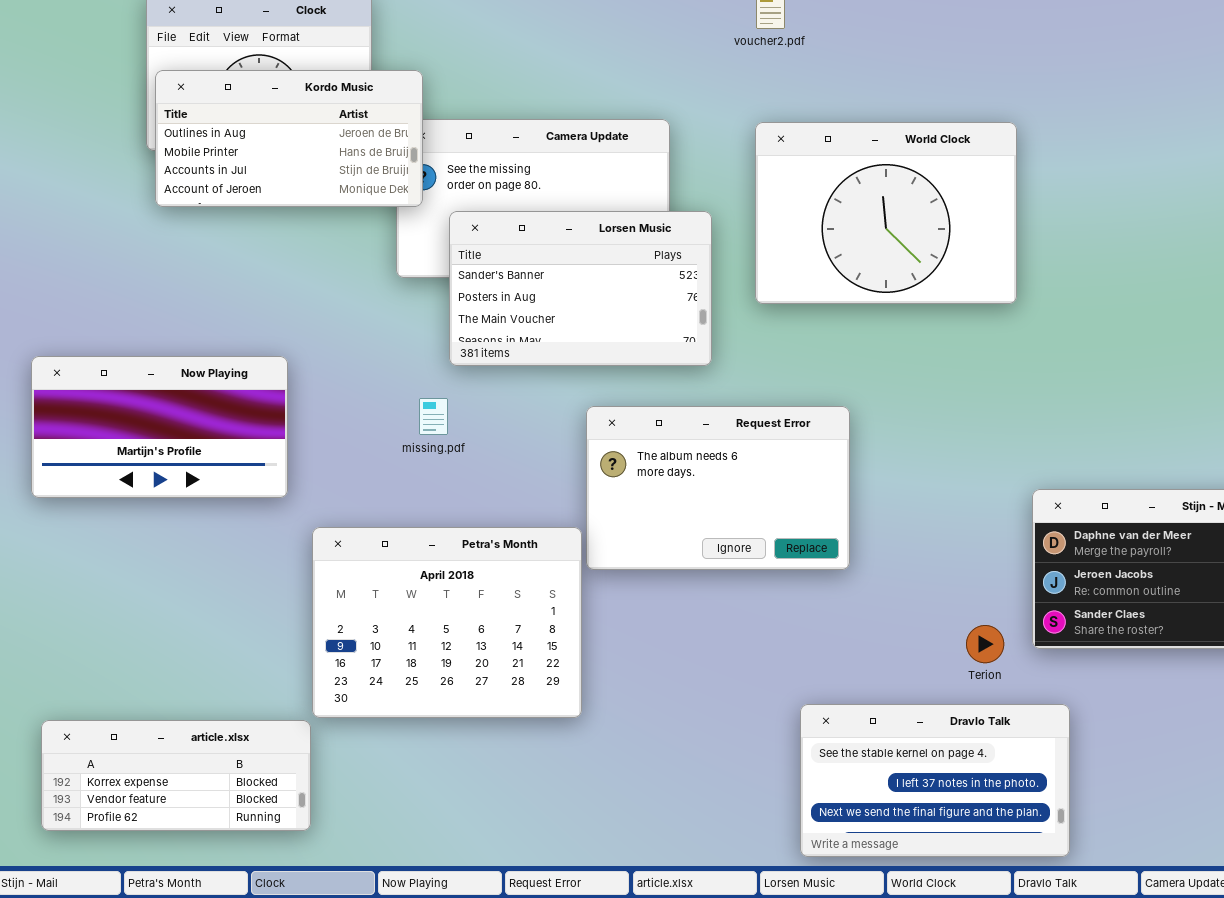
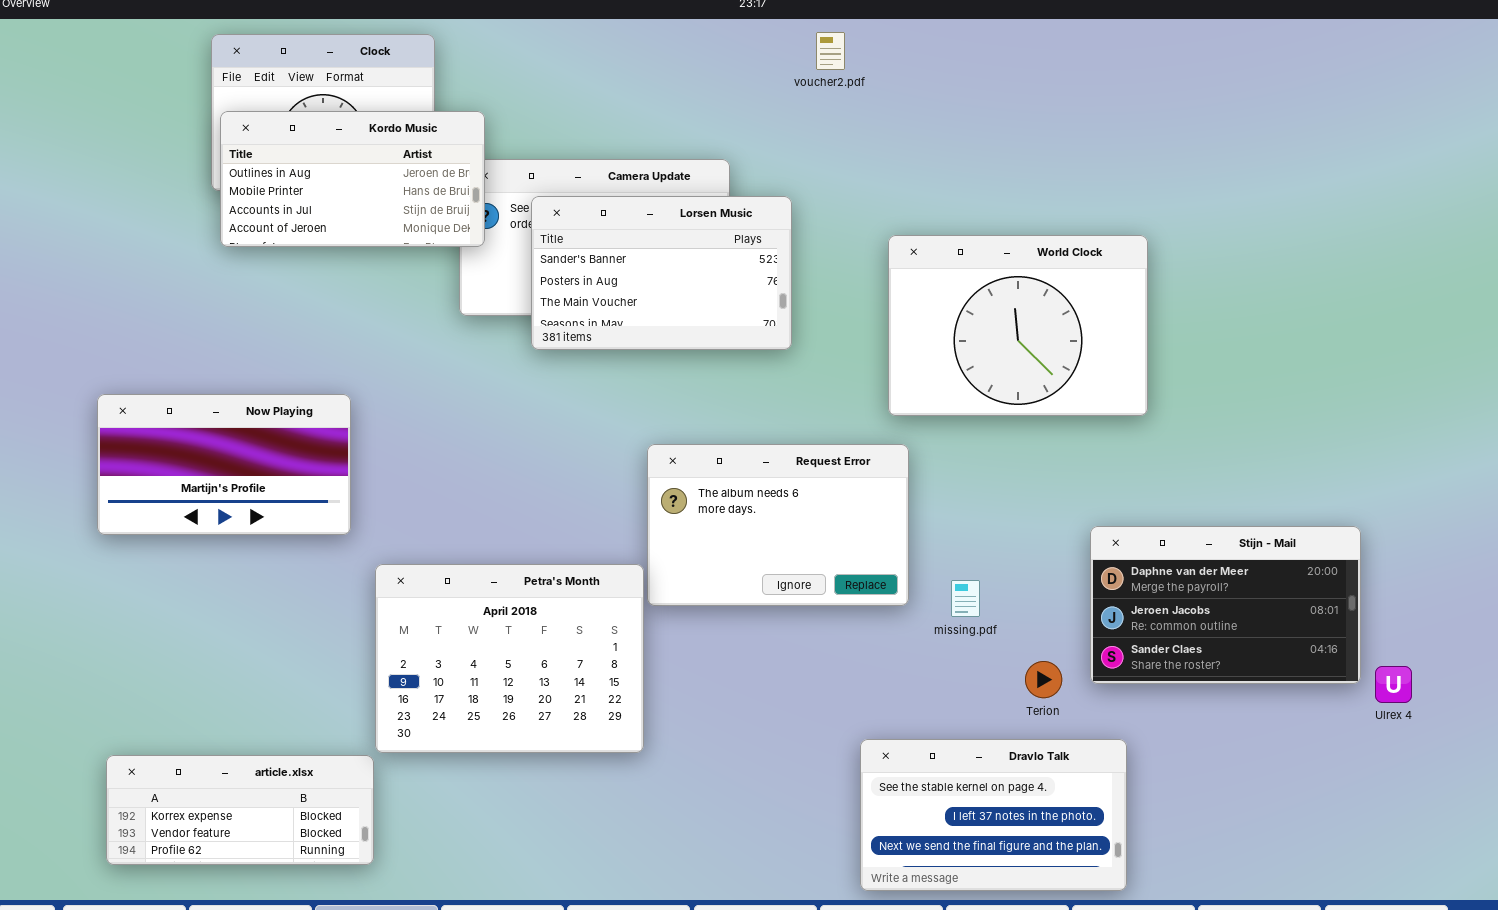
World Clock: [755,122,1017,304] -> [888,235,1148,416], moved
Lorsen Music: [449,211,712,366] -> [531,196,792,350], moved
missing.pdf: [419,398,448,435] -> [951,580,980,617], moved

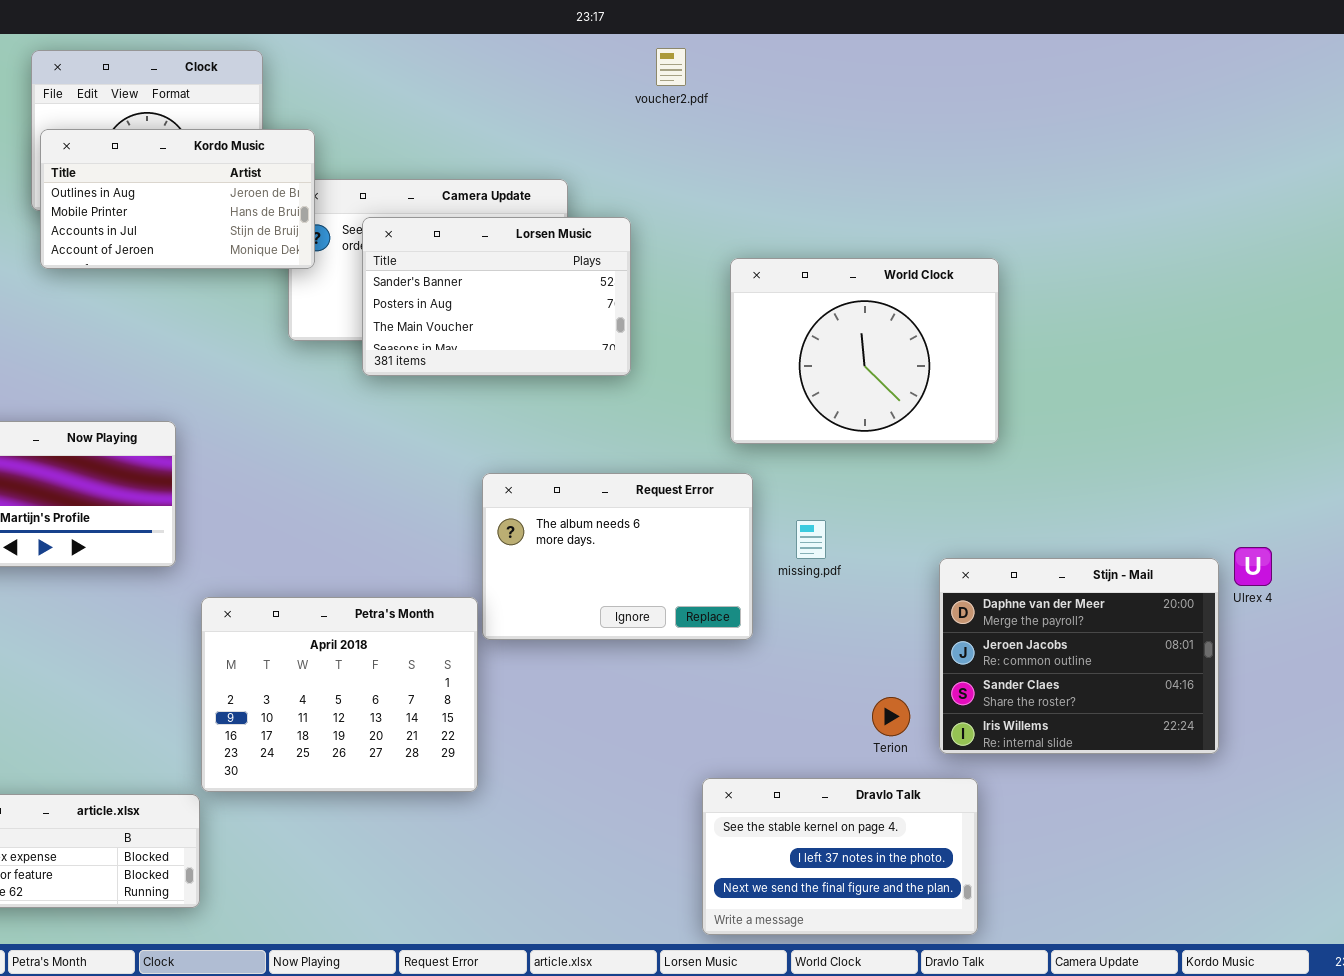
Stijn - Mail: [1090,526,1361,684] -> [939,558,1219,754], resized
missing.pdf: [951,580,980,617] -> [796,520,826,559], moved
Ulrex 4: [1375,666,1412,703] -> [1234,547,1272,586], moved

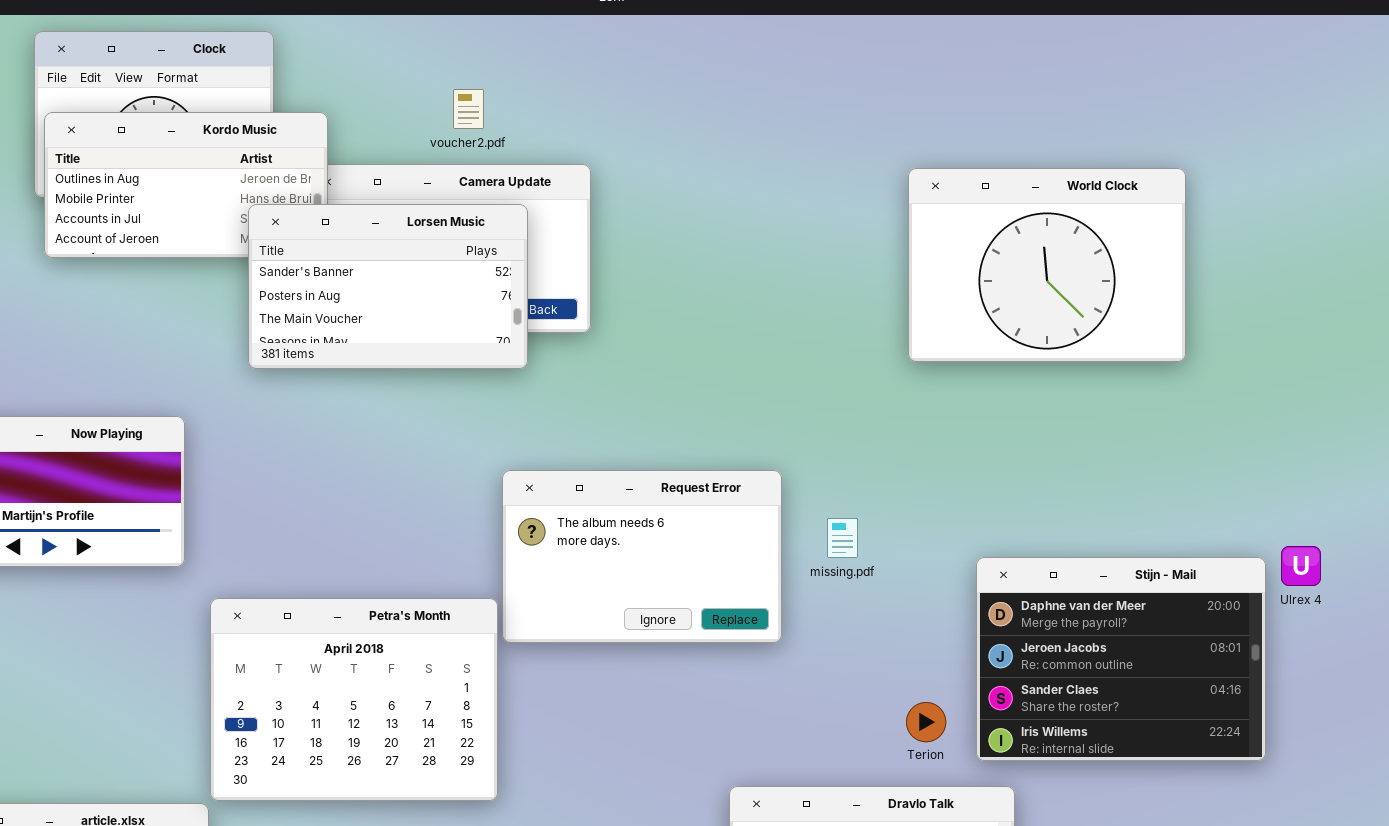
voucher2.pdf: [656,48,686,86] -> [453,89,484,129], moved
Lorsen Music: [362,217,631,376] -> [248,204,528,369], moved
World Clock: [730,258,999,444] -> [908,168,1186,362], moved

